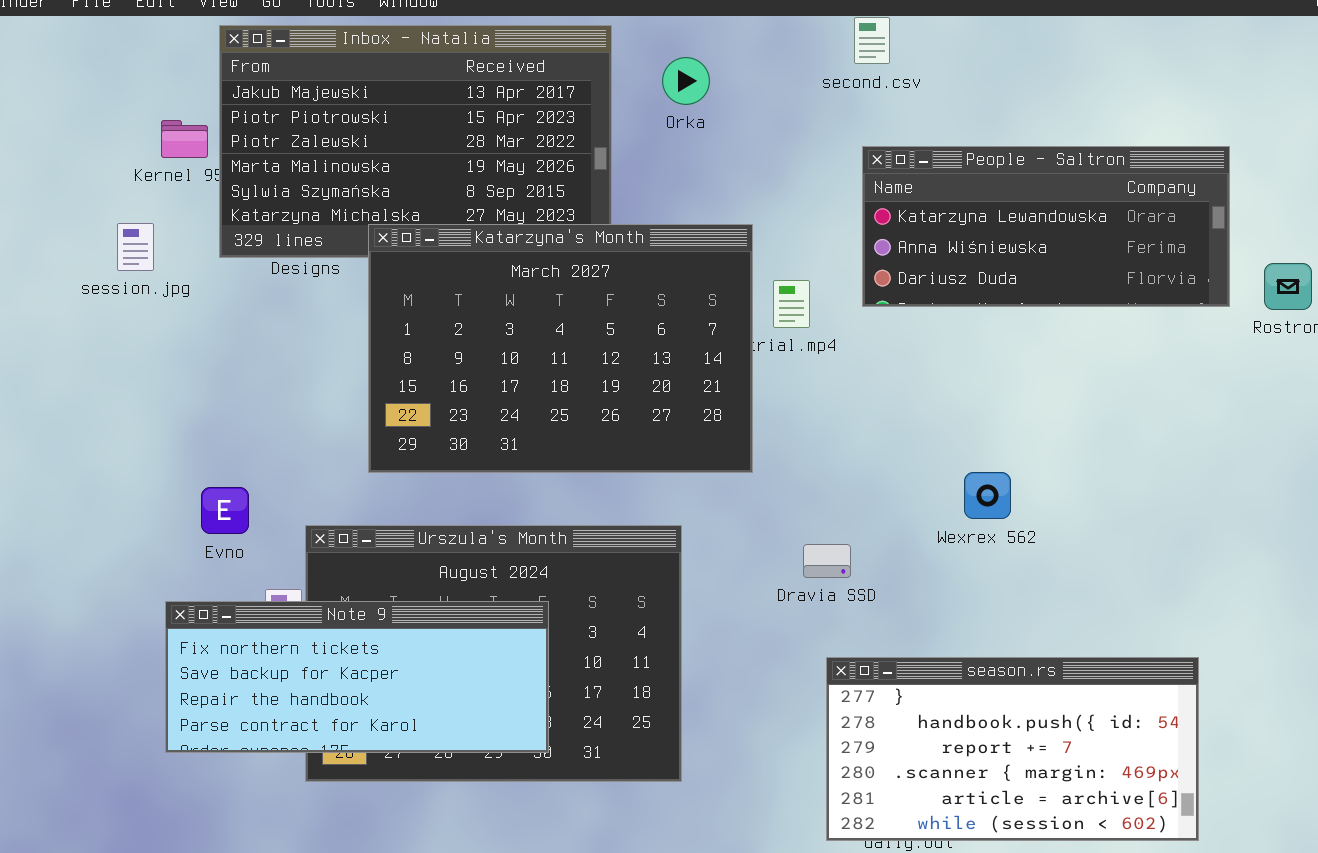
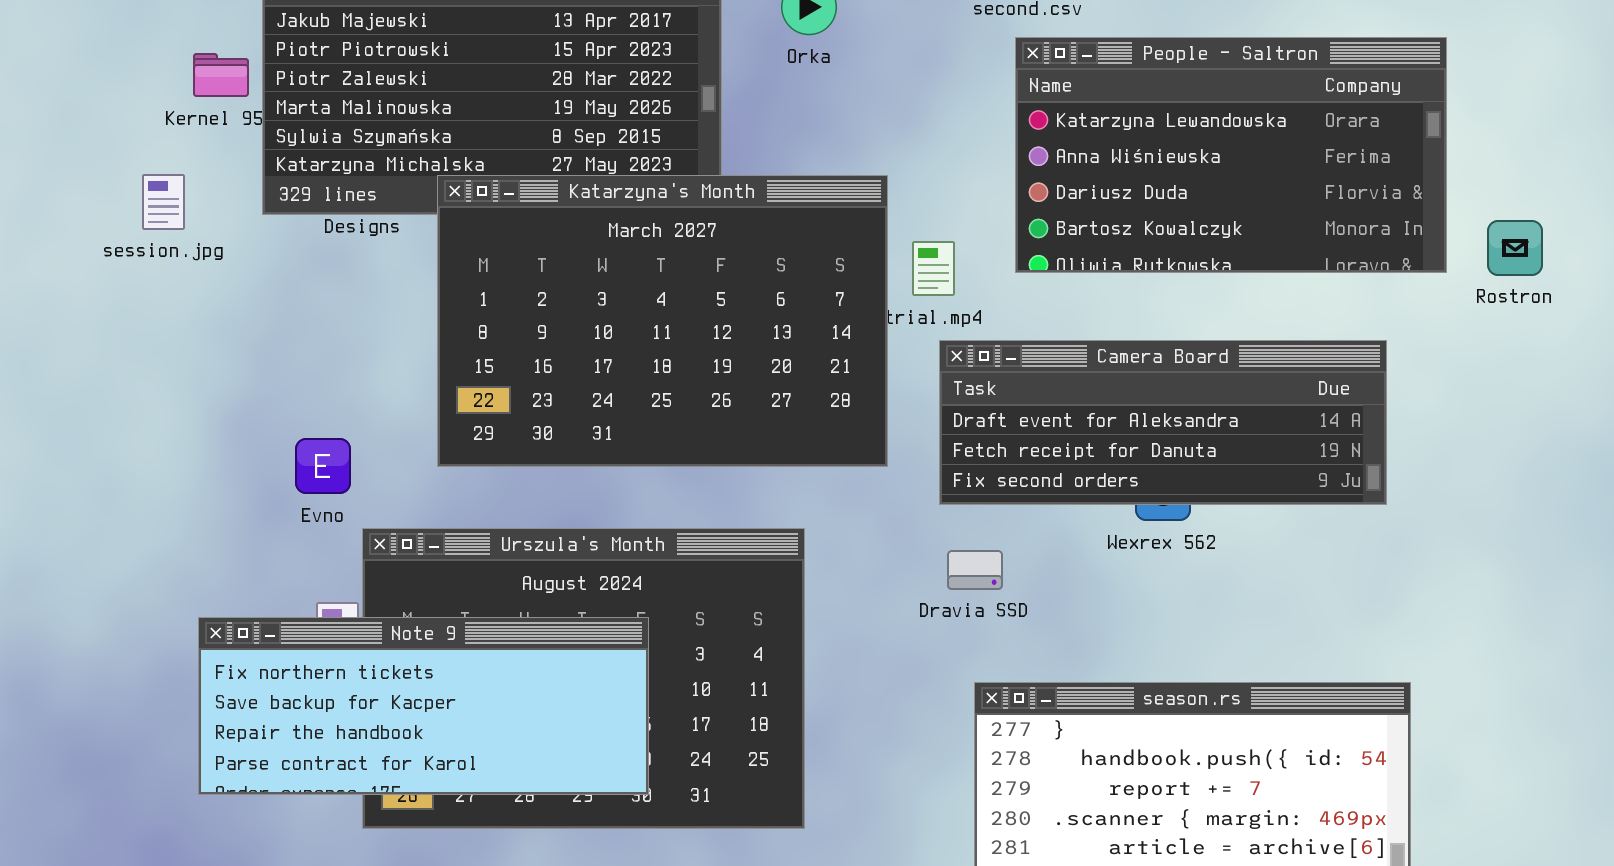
People - Saltron: [862,146,1230,307] -> [1015,37,1447,273], resized
Camera Board: none -> [939,340,1387,505], opened
Evno: [201,487,249,534] -> [295,438,351,494], moved

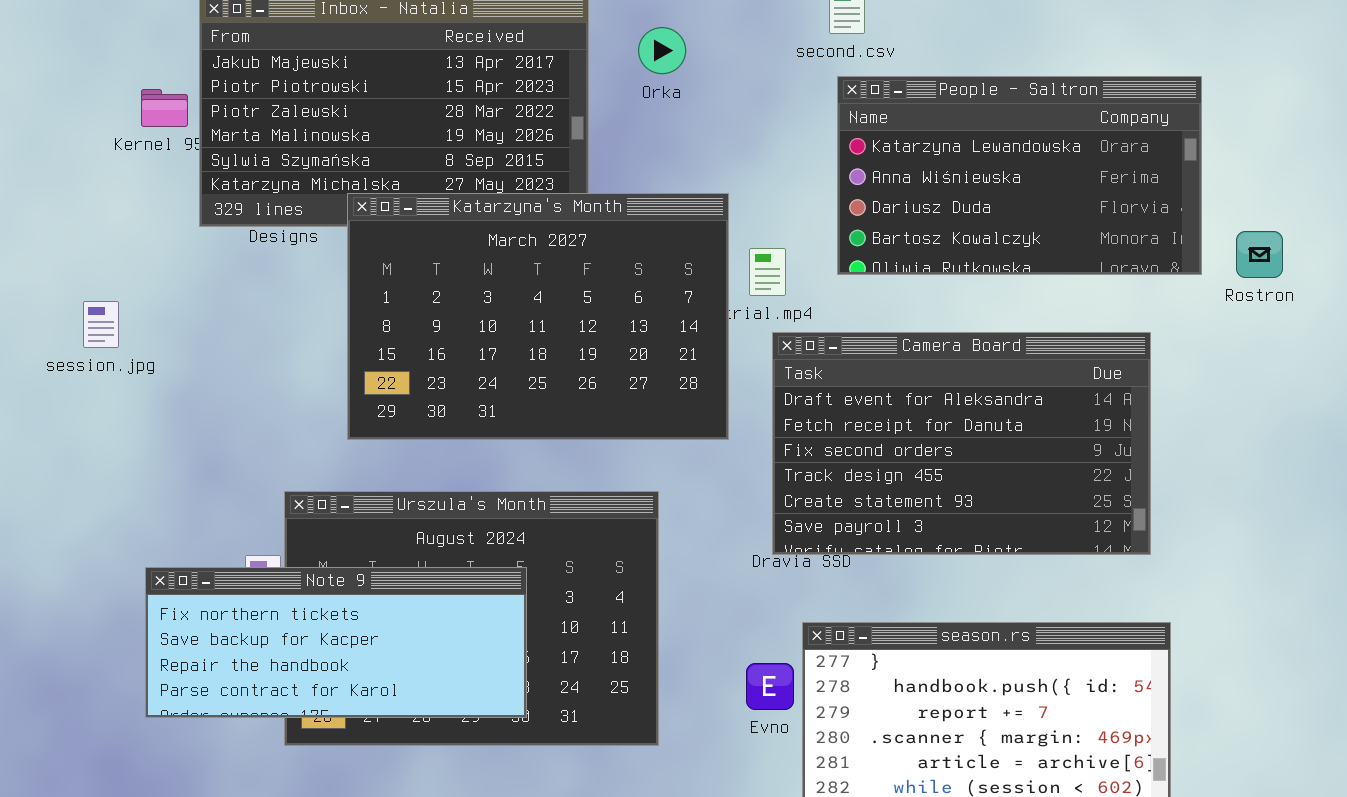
session.jpg: [142,174,185,230] -> [83,301,119,348], moved
Camera Board: [939,340,1387,505] -> [772,332,1151,555], resized
Evno: [295,438,351,494] -> [746,663,794,710], moved

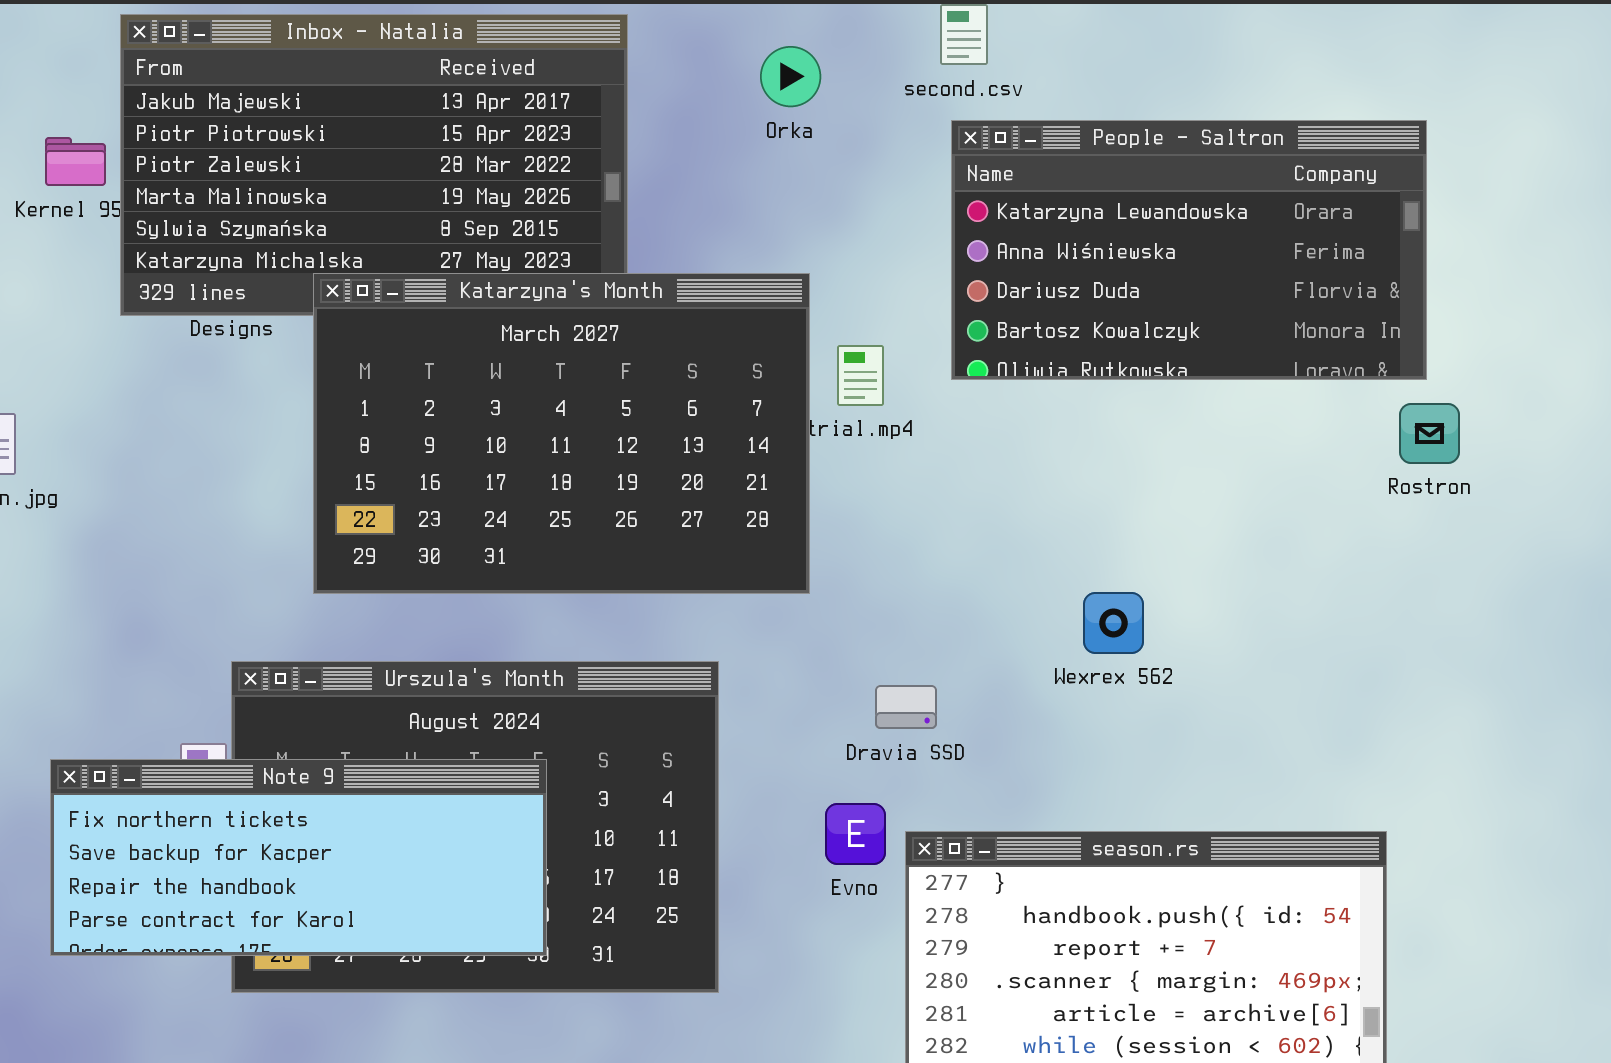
Orka: [638,27,686,74] -> [760,46,821,107], moved
Rostron: [1236,231,1283,278] -> [1399,403,1460,464], moved
Camera Board: [772,332,1151,555] -> none, closed
Evno: [746,663,794,710] -> [825,803,886,865], moved

